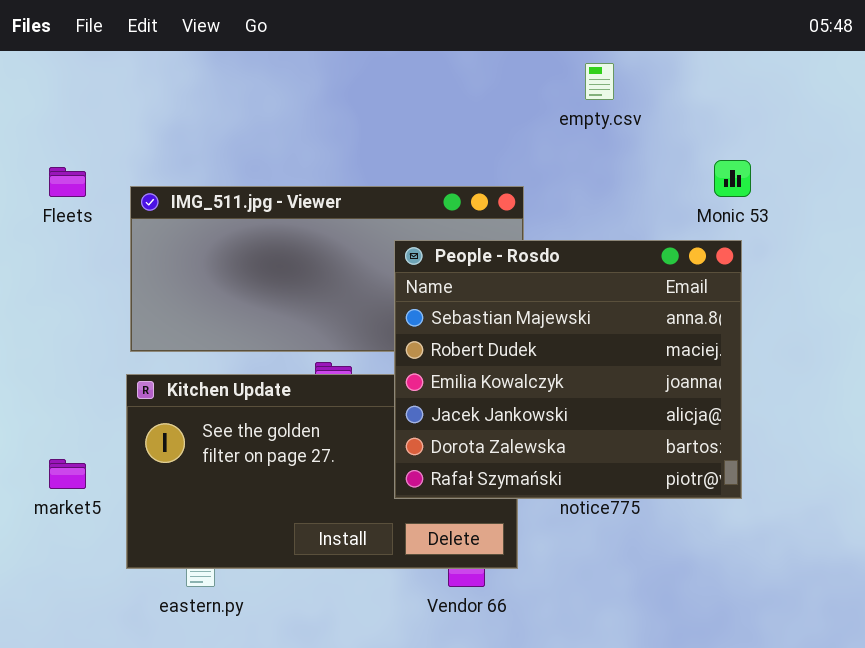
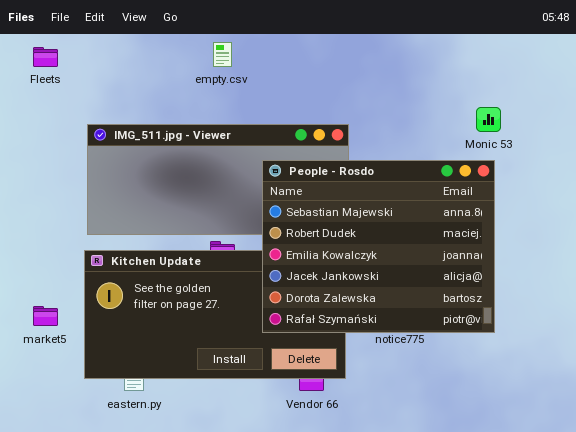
empty.csv: [585,63,614,100] -> [213,42,232,67], moved
Fleets: [49,167,86,197] -> [33,47,58,67], moved

